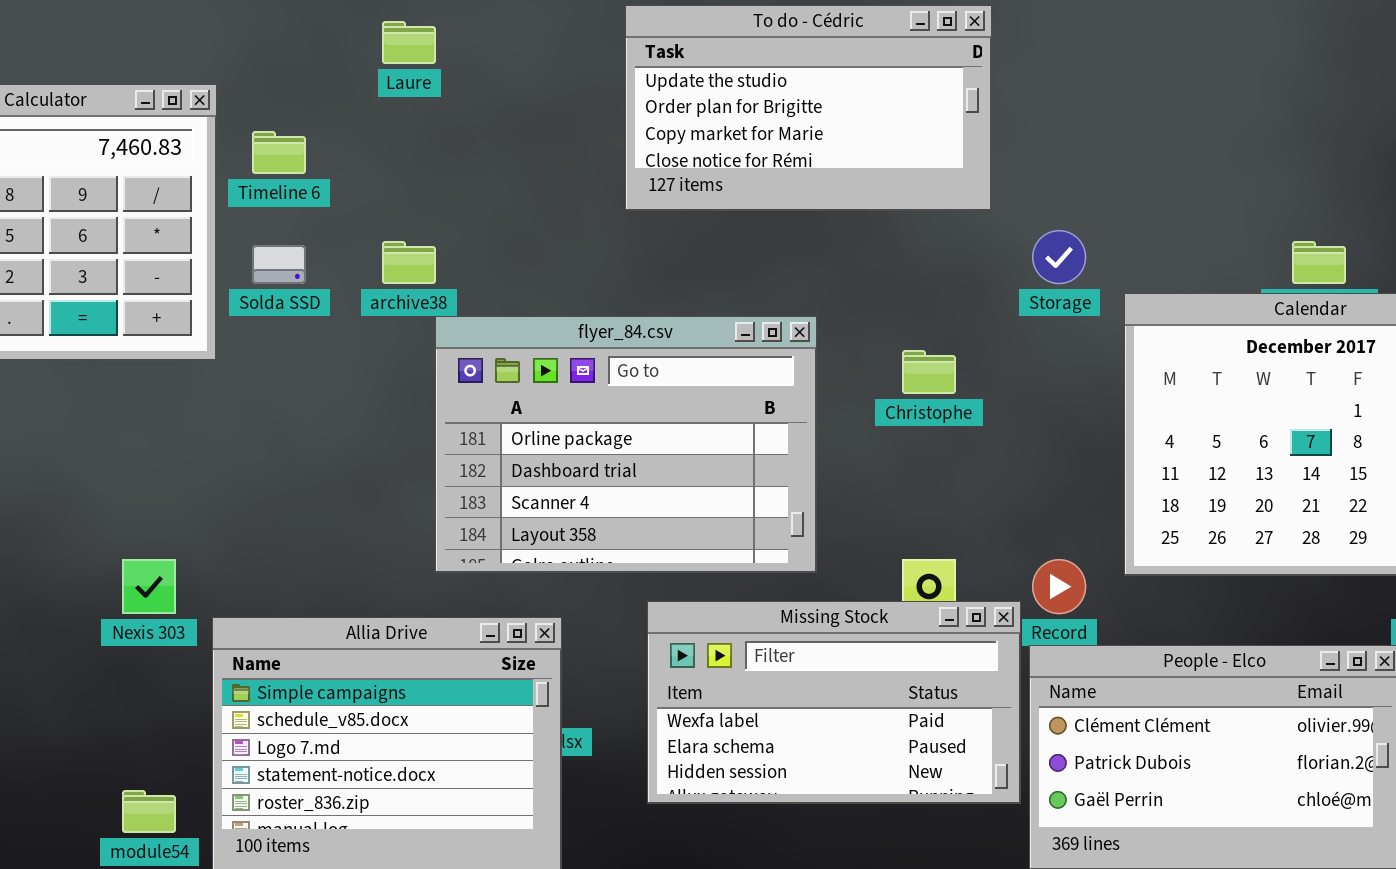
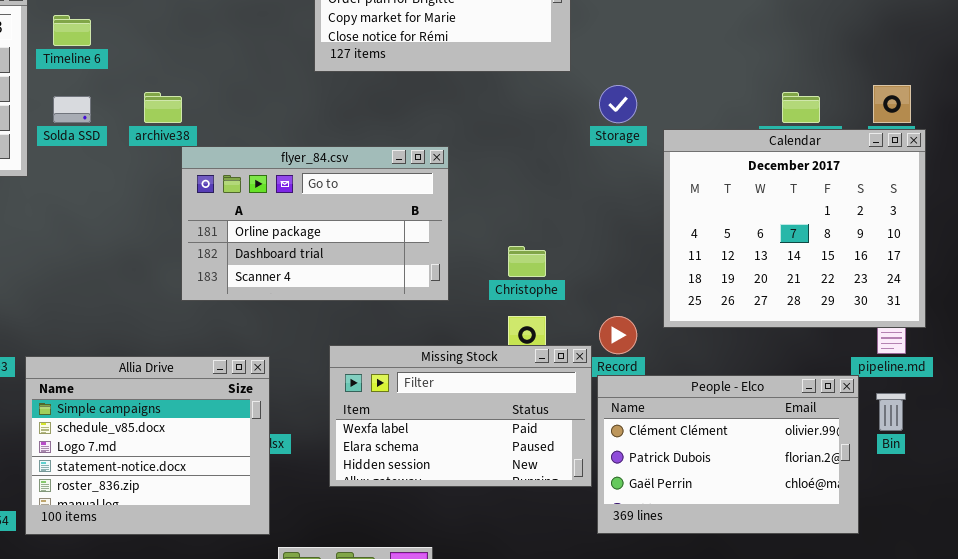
flyer_84.csv: [435,316,817,573] -> [181,146,449,301], resized
Christophe: [902,350,956,394] -> [508,246,546,277], moved

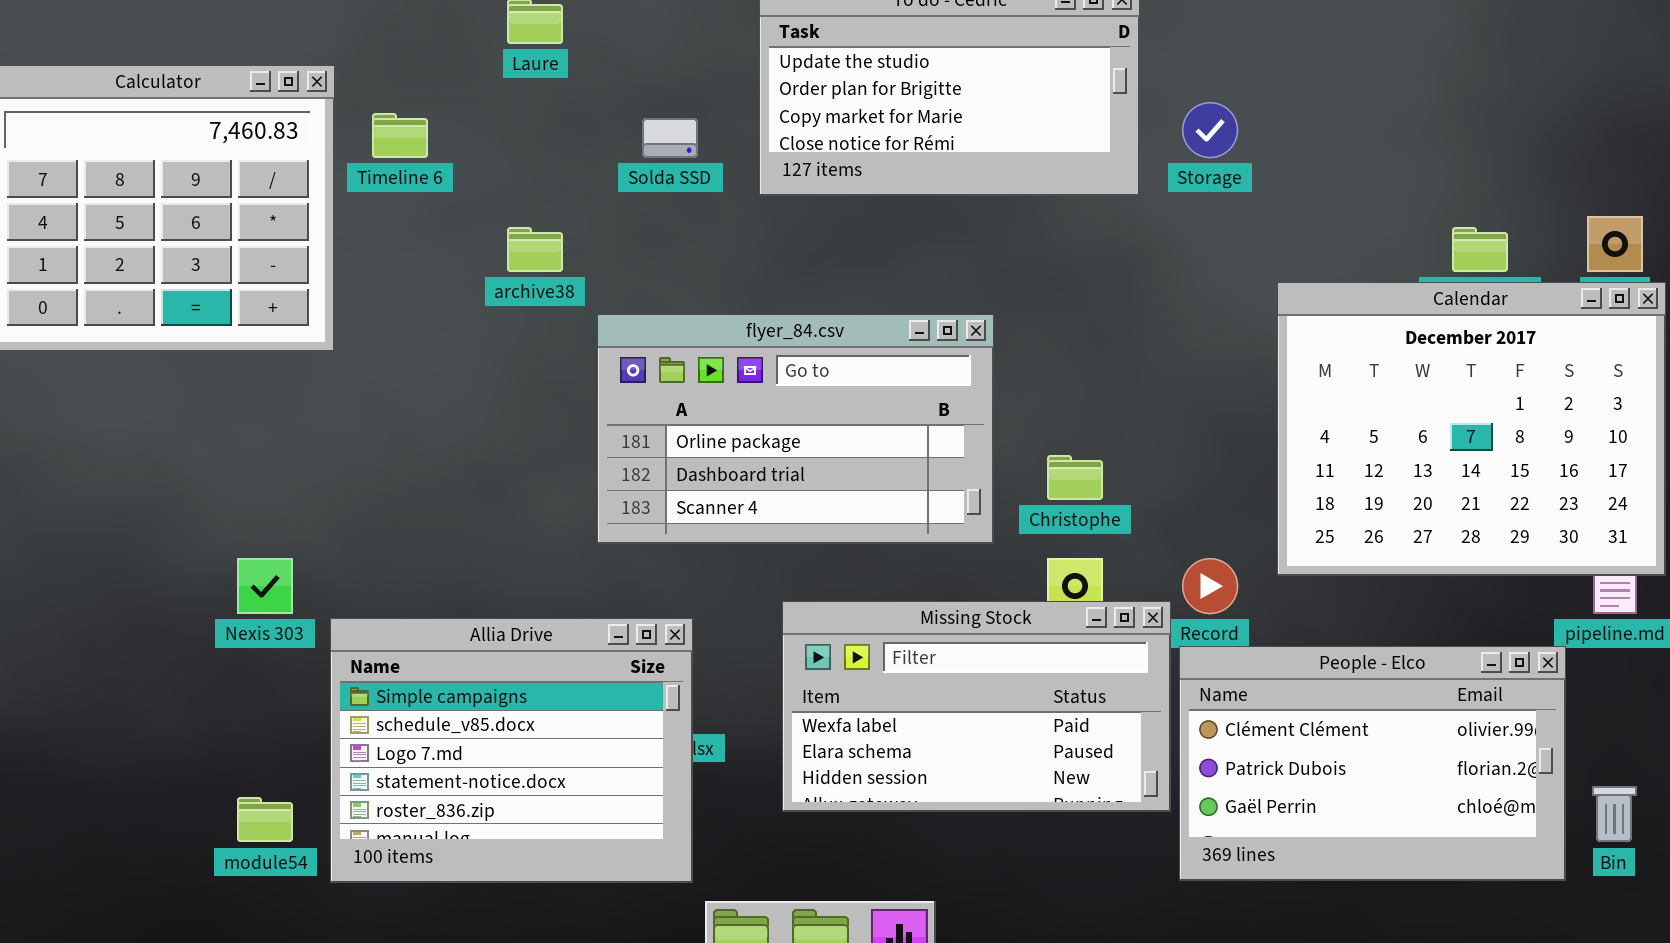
Storage: [599,85,637,123] -> [1182,102,1238,158], moved
Solda SSD: [53,96,91,123] -> [642,118,698,158], moved
flyer_84.csv: [181,146,449,301] -> [597,314,994,544], moved
Bin: [876,393,906,431] -> [1592,786,1637,842], moved

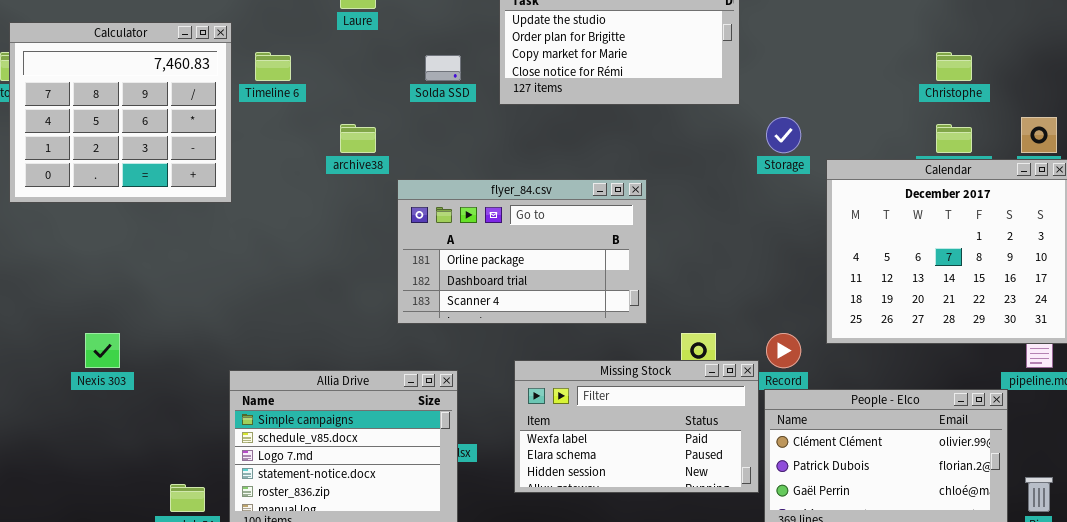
Storage: [1182,102,1238,158] -> [766,117,801,153], moved
Christophe: [1047,455,1103,500] -> [936,52,972,81], moved
Nexis 303: [237,558,293,614] -> [85,333,120,368], moved

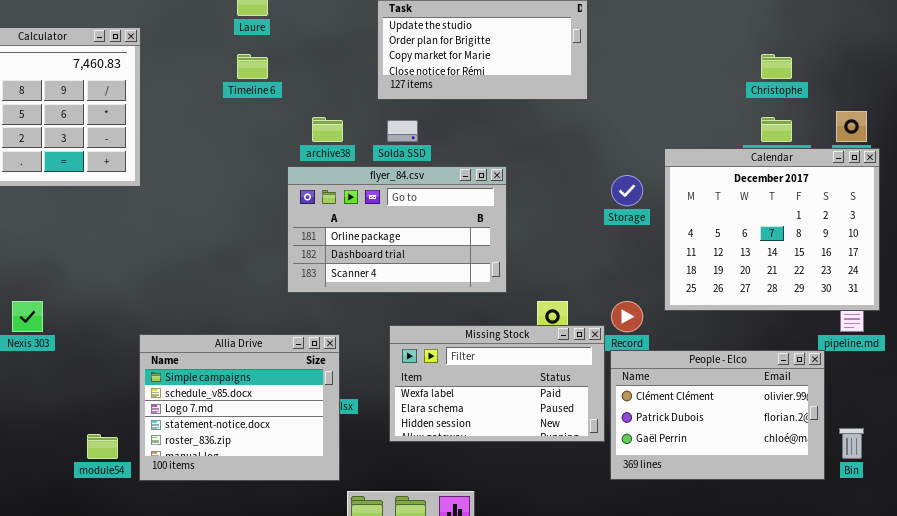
Timeline 6: [255,52,291,81] -> [237,54,268,79], moved
Solda SSD: [425,55,461,81] -> [387,120,418,142], moved
Storage: [766,117,801,153] -> [611,175,643,206], moved
archive38: [340,124,376,153] -> [312,117,343,142], moved

